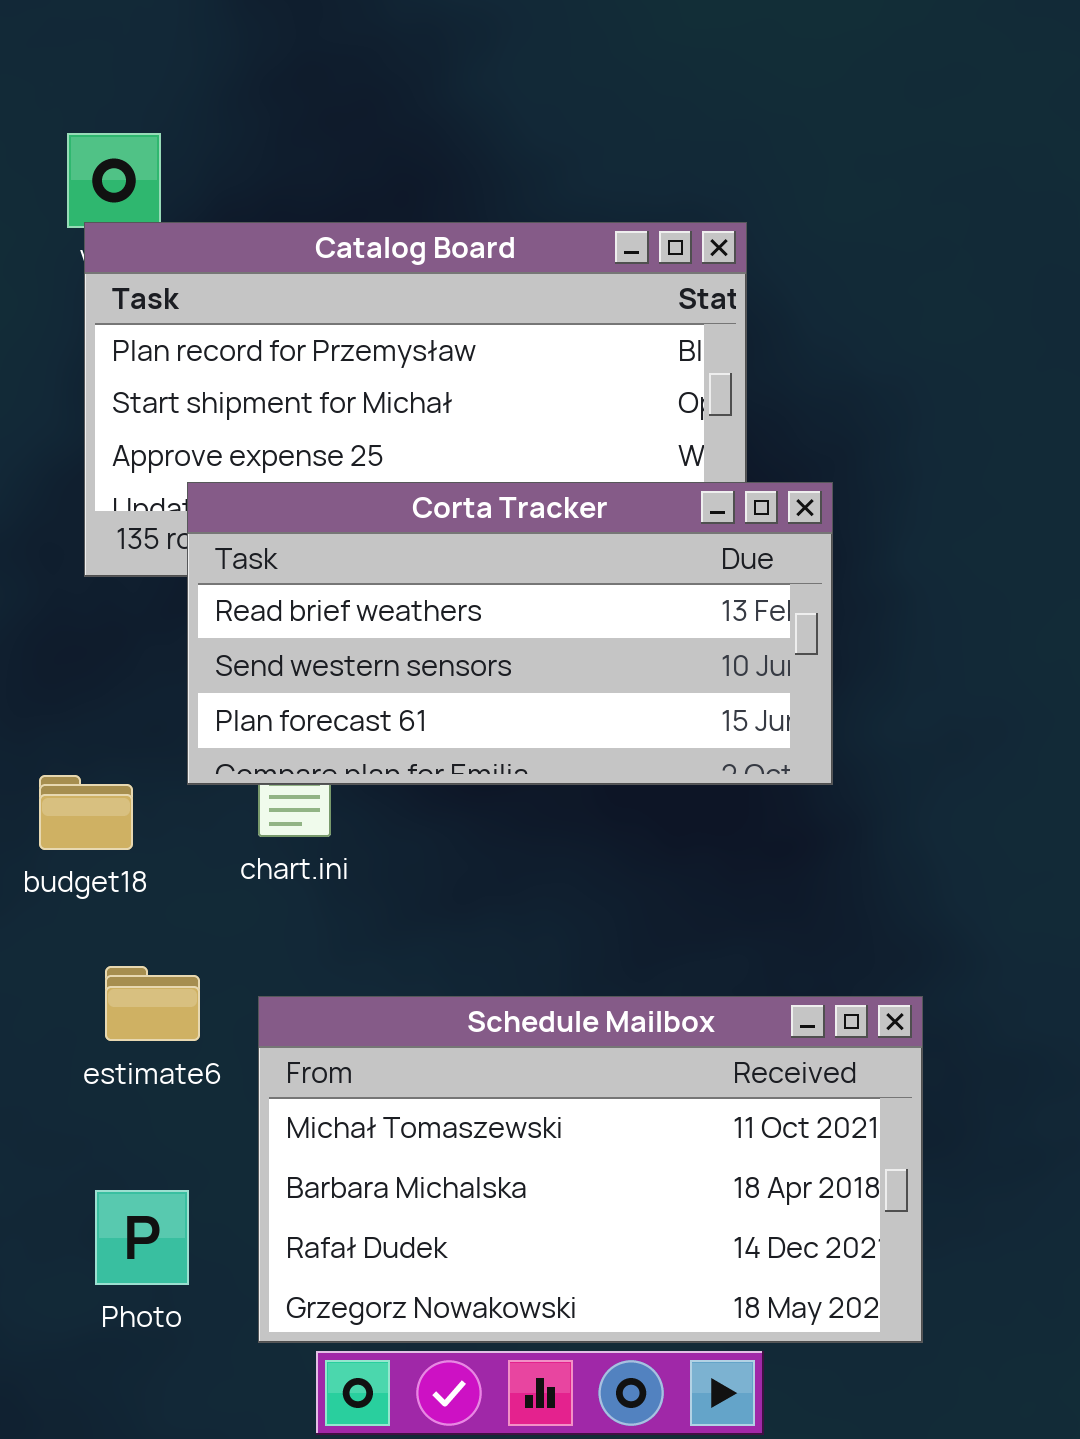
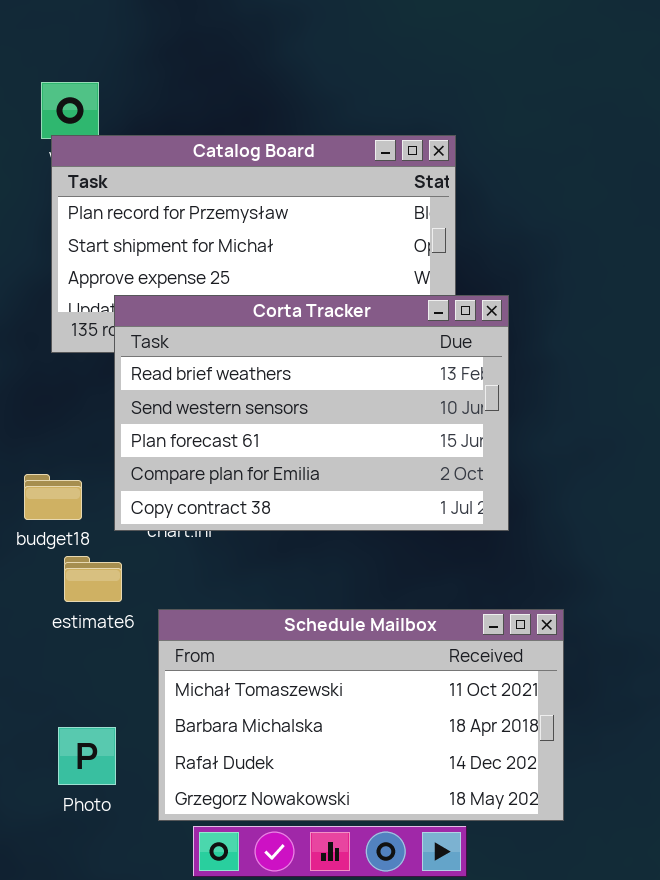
Corta Tracker: [187,482,833,785] -> [114,295,509,531], resized
estimate6: [105,966,200,1041] -> [64,556,122,602], moved

